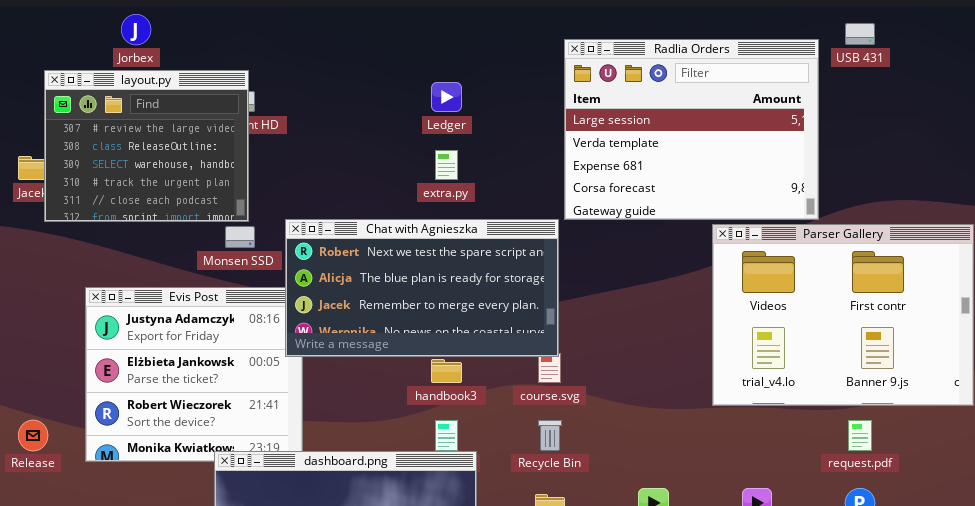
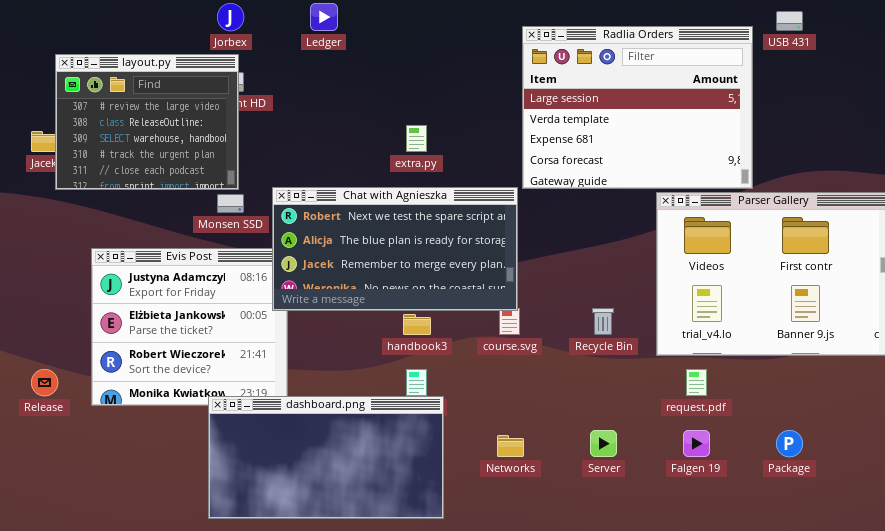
Jorbex: [121,14,151,45] -> [217,3,244,31], moved
Ledger: [431,82,462,112] -> [310,3,338,31], moved
Recycle Bin: [538,420,562,451] -> [592,308,614,335], moved
request.pdf: [848,420,872,451] -> [686,369,707,396], moved

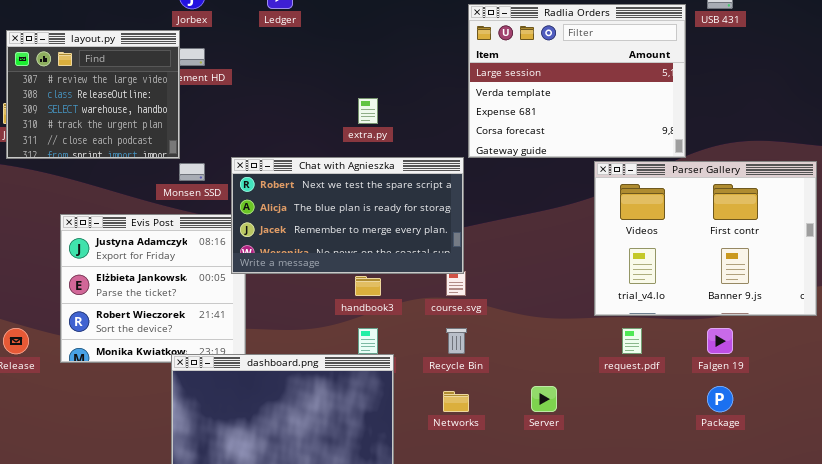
layout.py: [55,54,239,190] -> [6,30,180,159], moved
Recycle Bin: [592,308,614,335] -> [446,328,467,354], moved
Falgen 19: [683,430,710,457] -> [707,328,733,354], moved

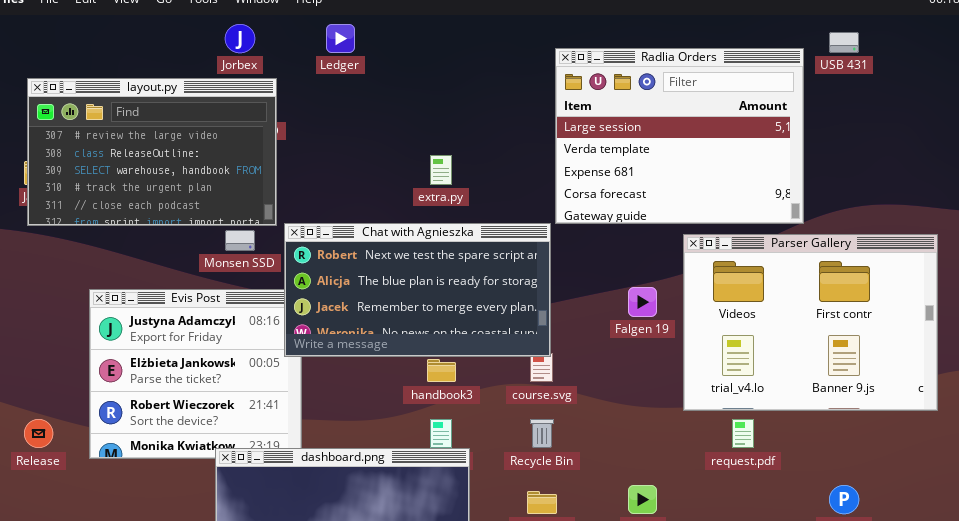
layout.py: [6,30,180,159] -> [27,78,277,226], resized
Parser Gallery: [594,161,817,316] -> [683,234,938,411], moved
Falgen 19: [707,328,733,354] -> [628,287,657,317], moved

